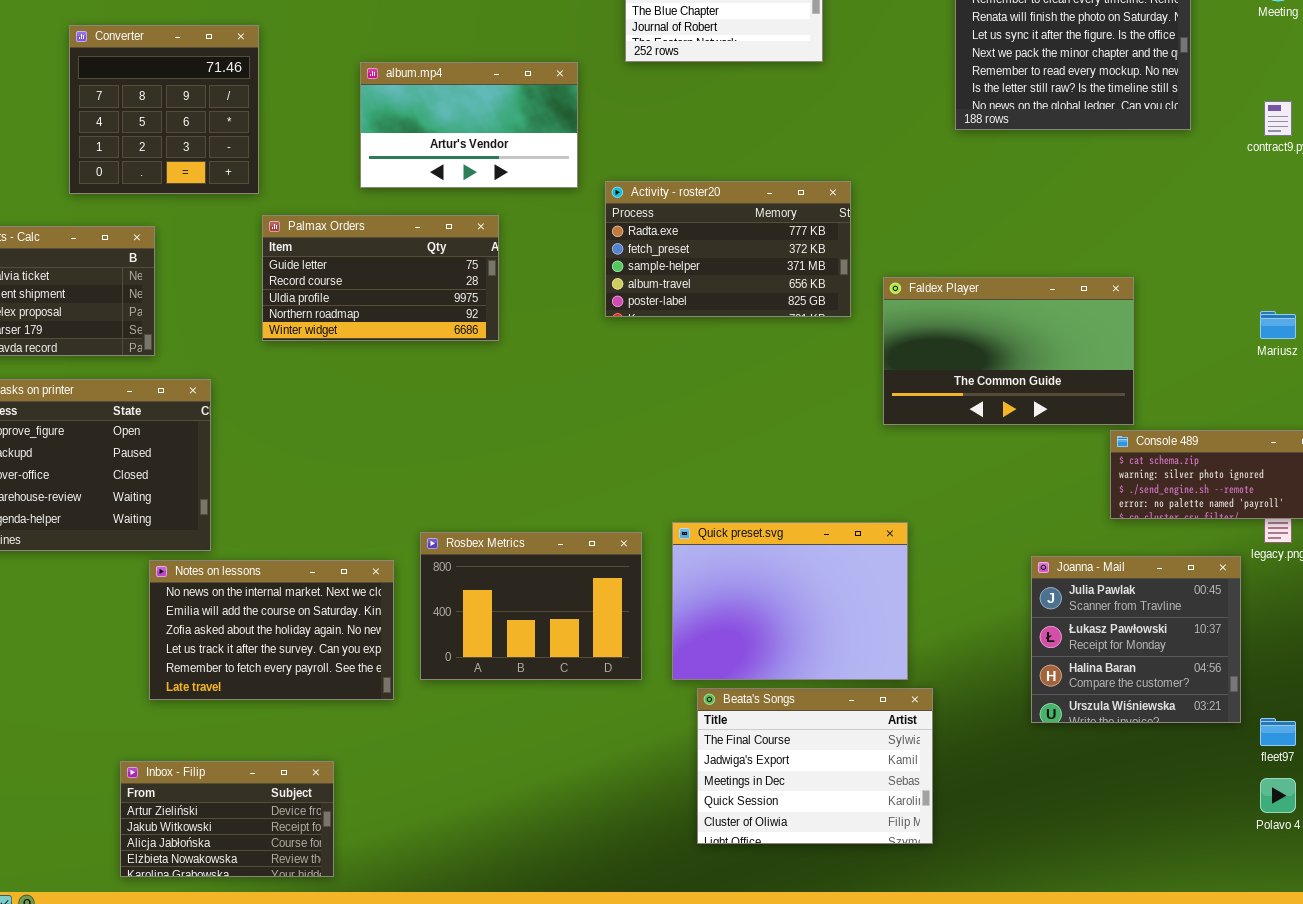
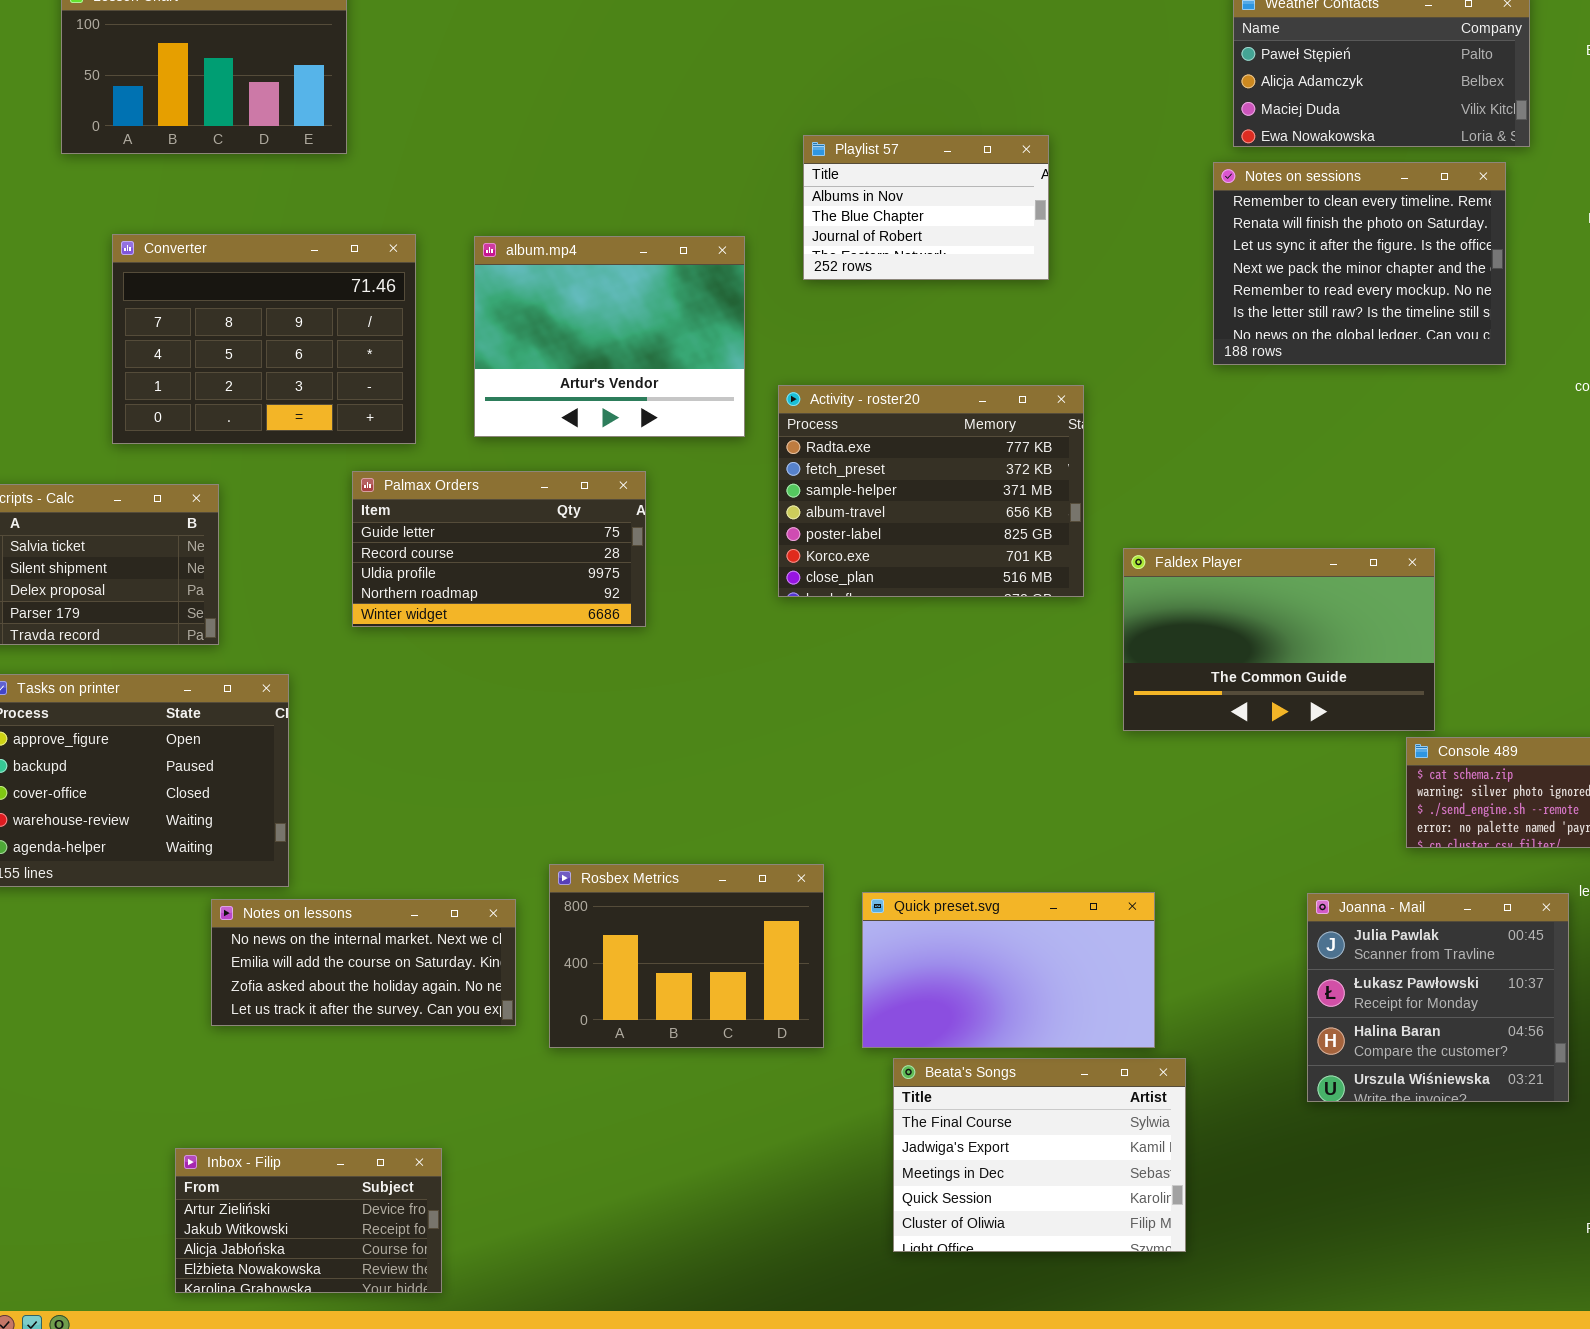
Converter: [69,25,259,194] -> [112,234,416,444], resized
album.mp4: [360,62,578,188] -> [474,236,745,437], resized
Activity - roster20: [605,181,851,317] -> [778,385,1084,597], resized
Quick preset.svg: [672,522,908,680] -> [862,892,1155,1048], resized
Notes on lessons: [149,560,394,700] -> [211,899,516,1026], resized

